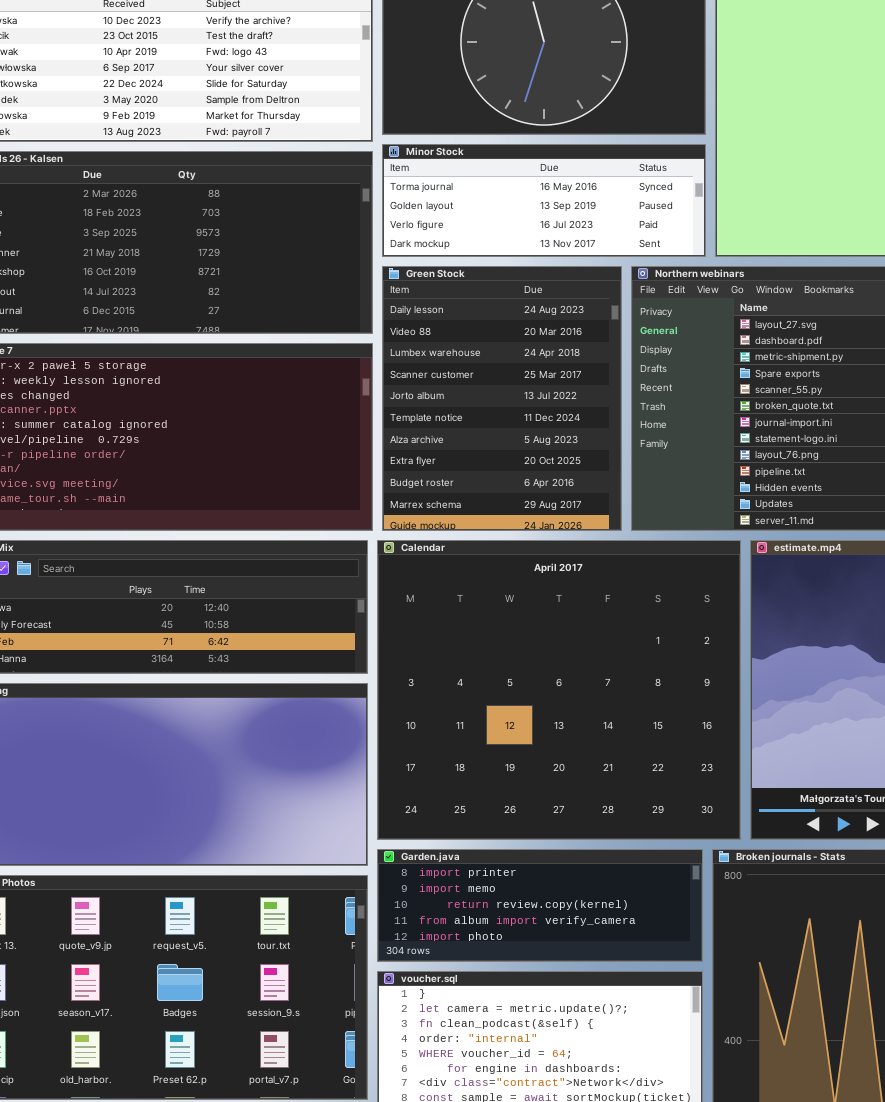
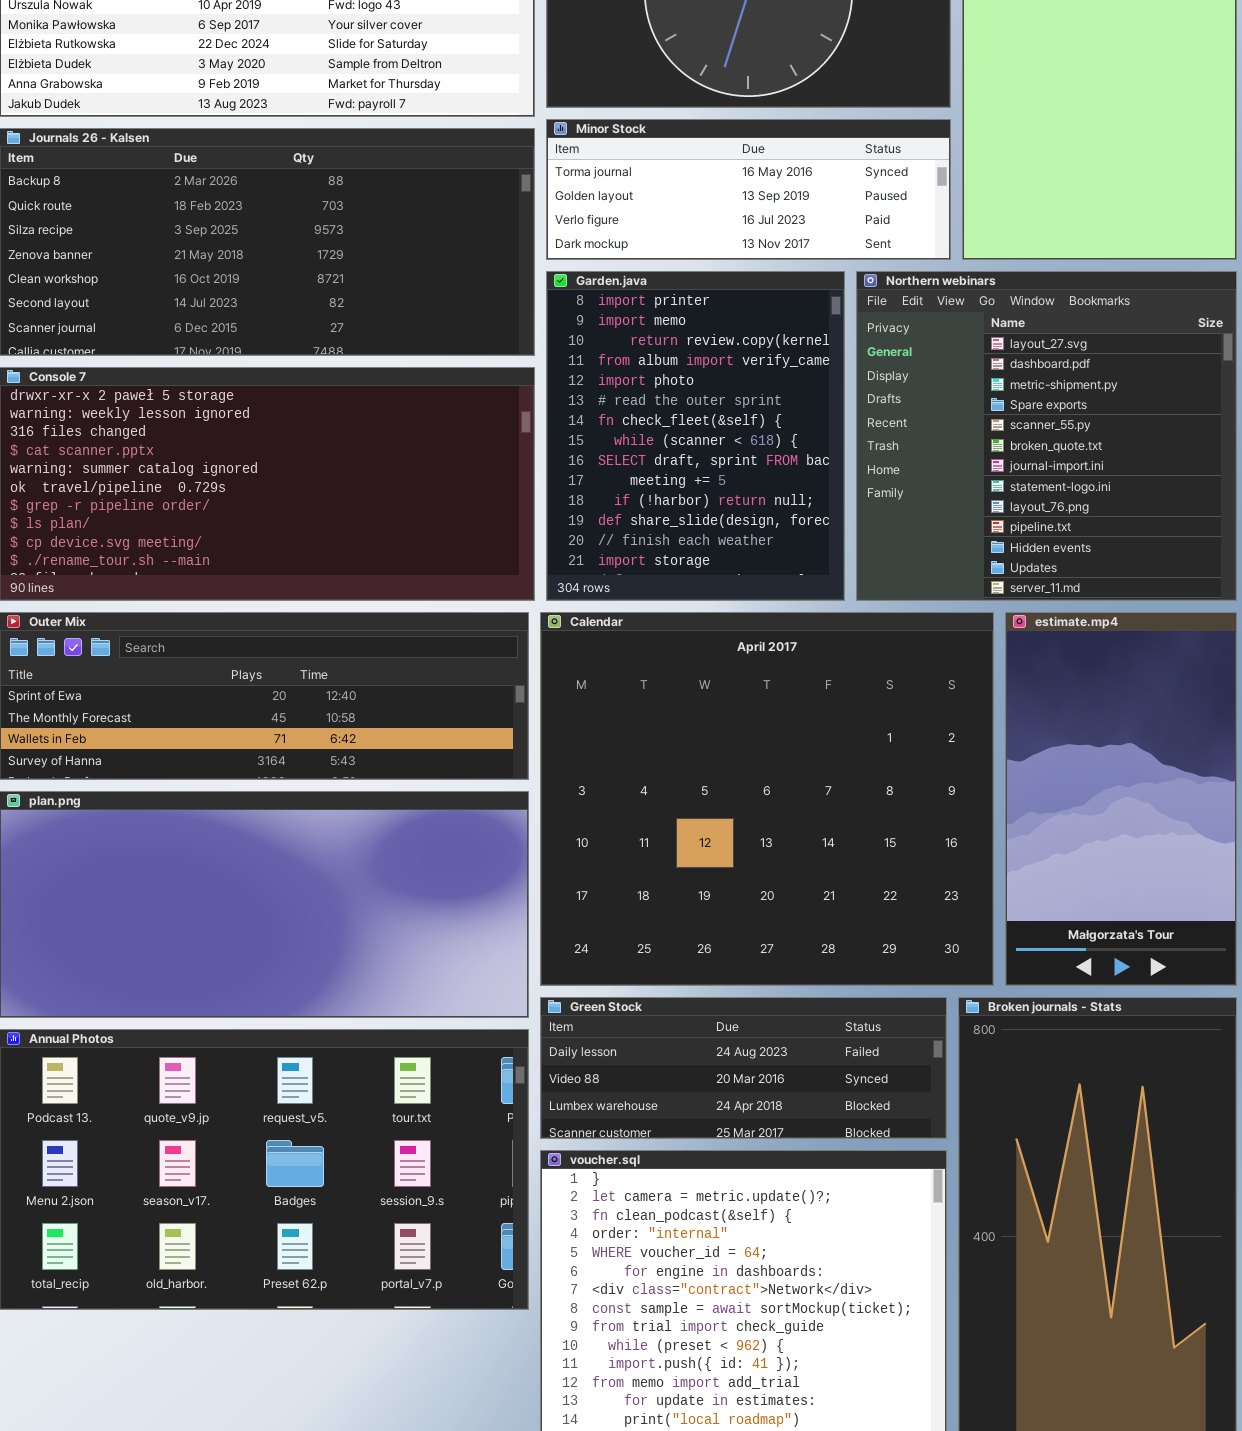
Green Stock: [382,266,622,531] -> [540,997,947,1139], moved, resized
Garden.java: [377,849,703,962] -> [546,271,845,601], moved, resized

